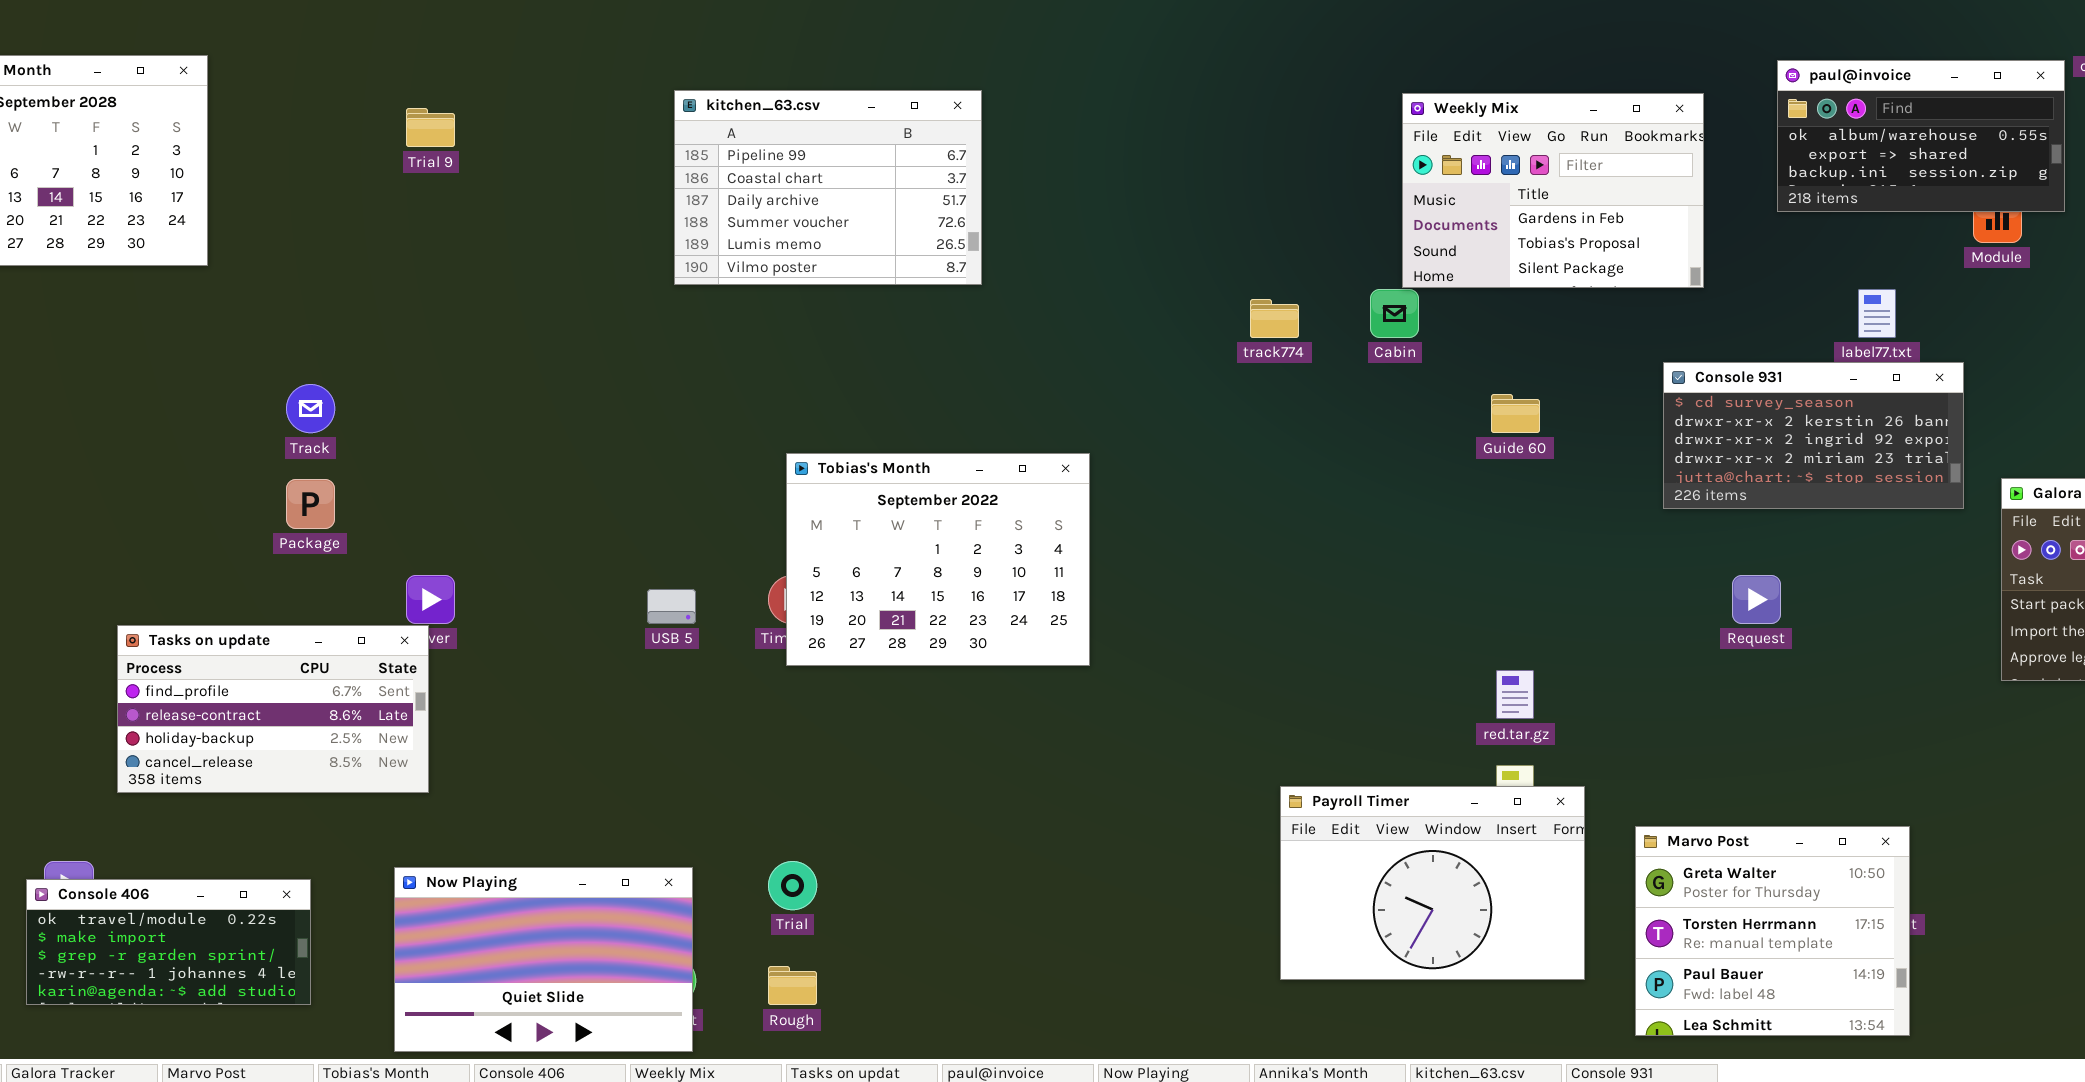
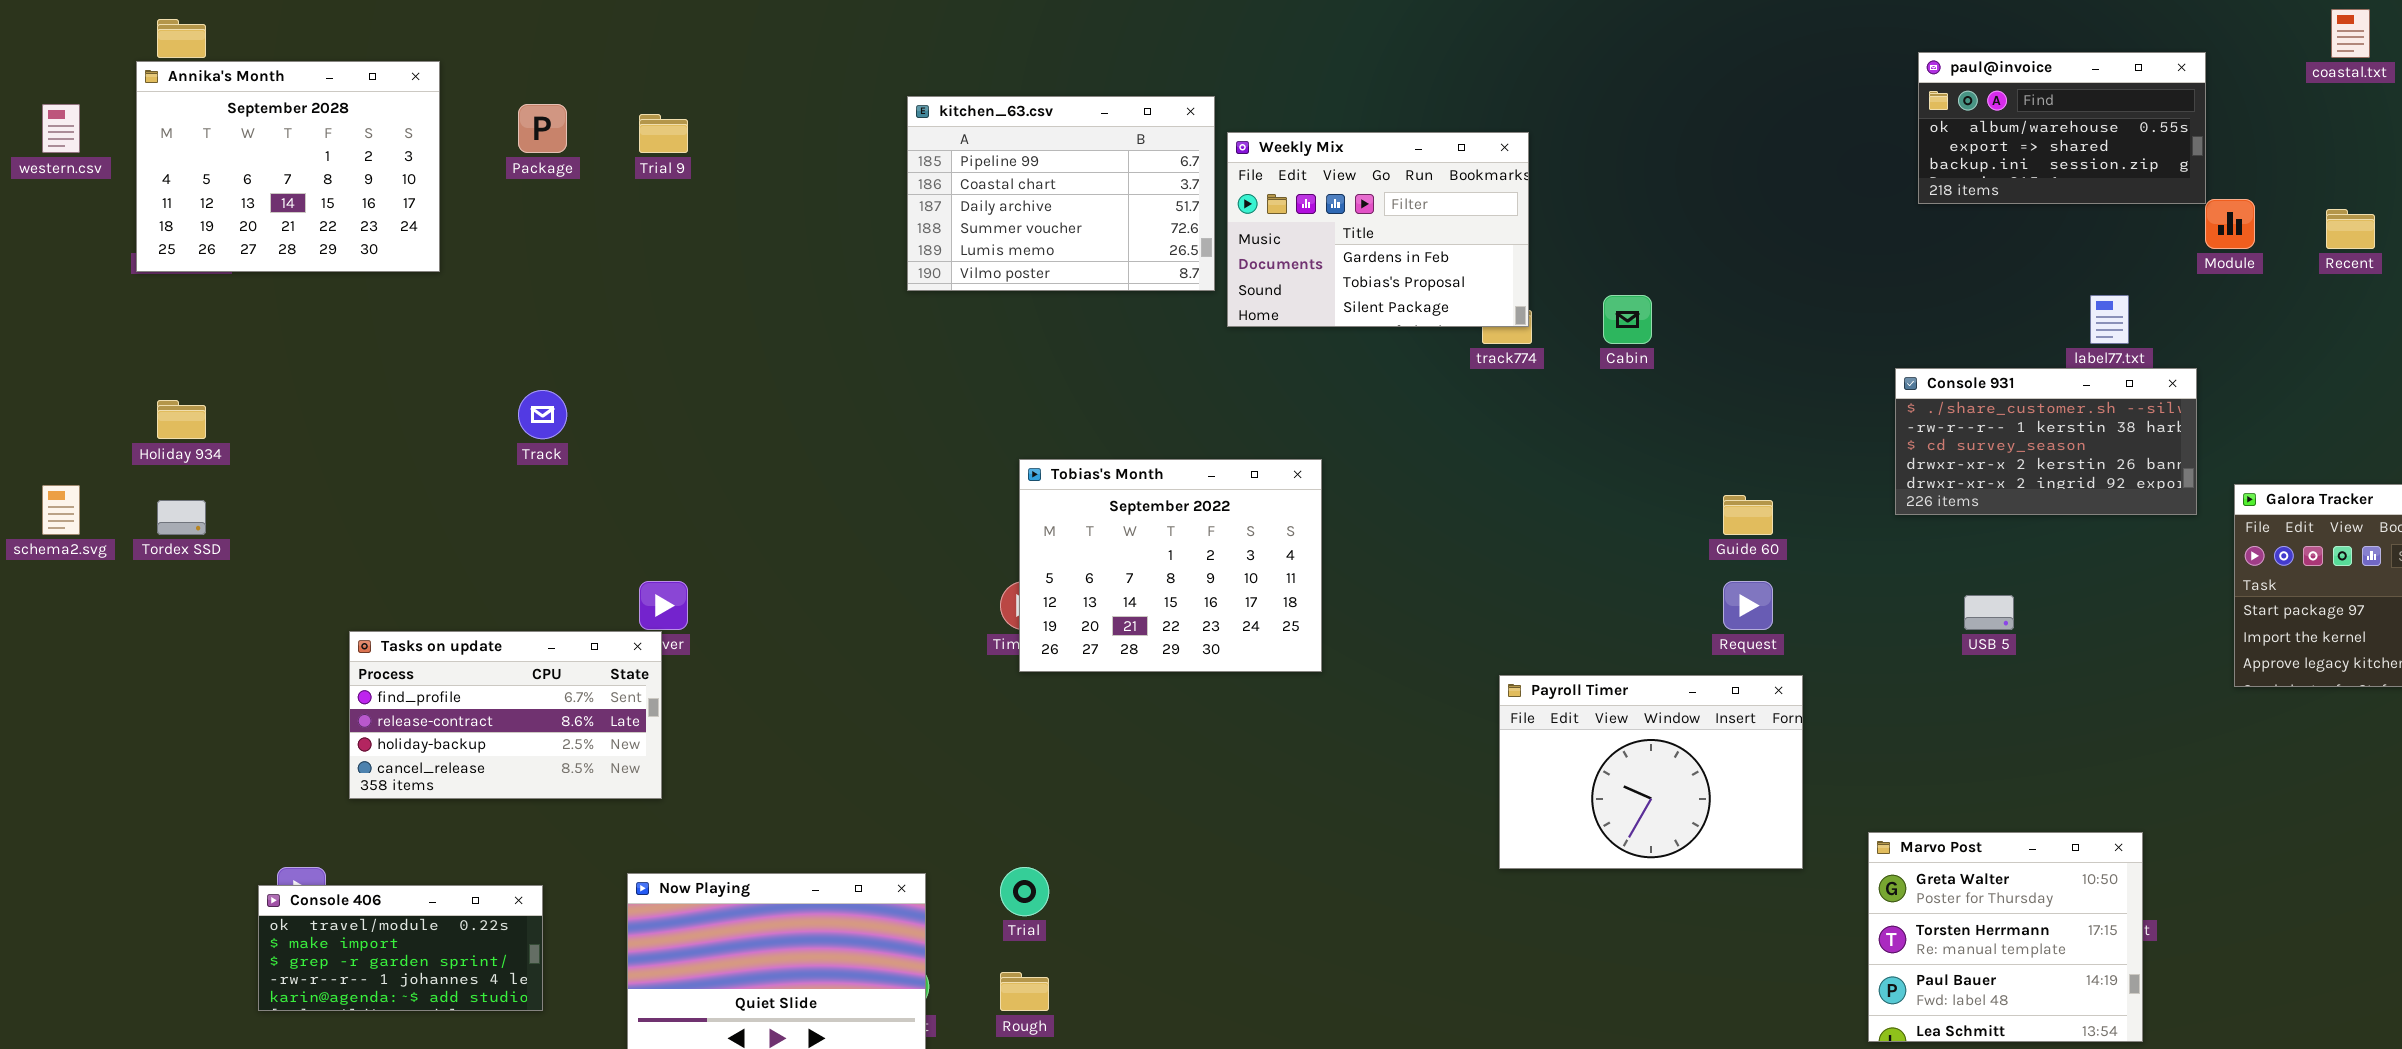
paul@invoice: [1777,60,2065,212] -> [1918,52,2206,204], moved
Weekly Mix: [1402,93,1704,288] -> [1227,132,1529,327], moved
Console 931: [1663,362,1964,509] -> [1895,368,2197,515], scrolled up 2 rows
Guide 60: [1491,394,1540,433] -> [1723,495,1773,535], moved
Package: [286,479,335,529] -> [518,104,567,153], moved
Request: [1732,575,1781,624] -> [1723,581,1773,630], moved
USB 5: [647,589,696,624] -> [1964,595,2014,630], moved
Payroll Timer: [1280,786,1585,980] -> [1499,675,1803,869], moved

